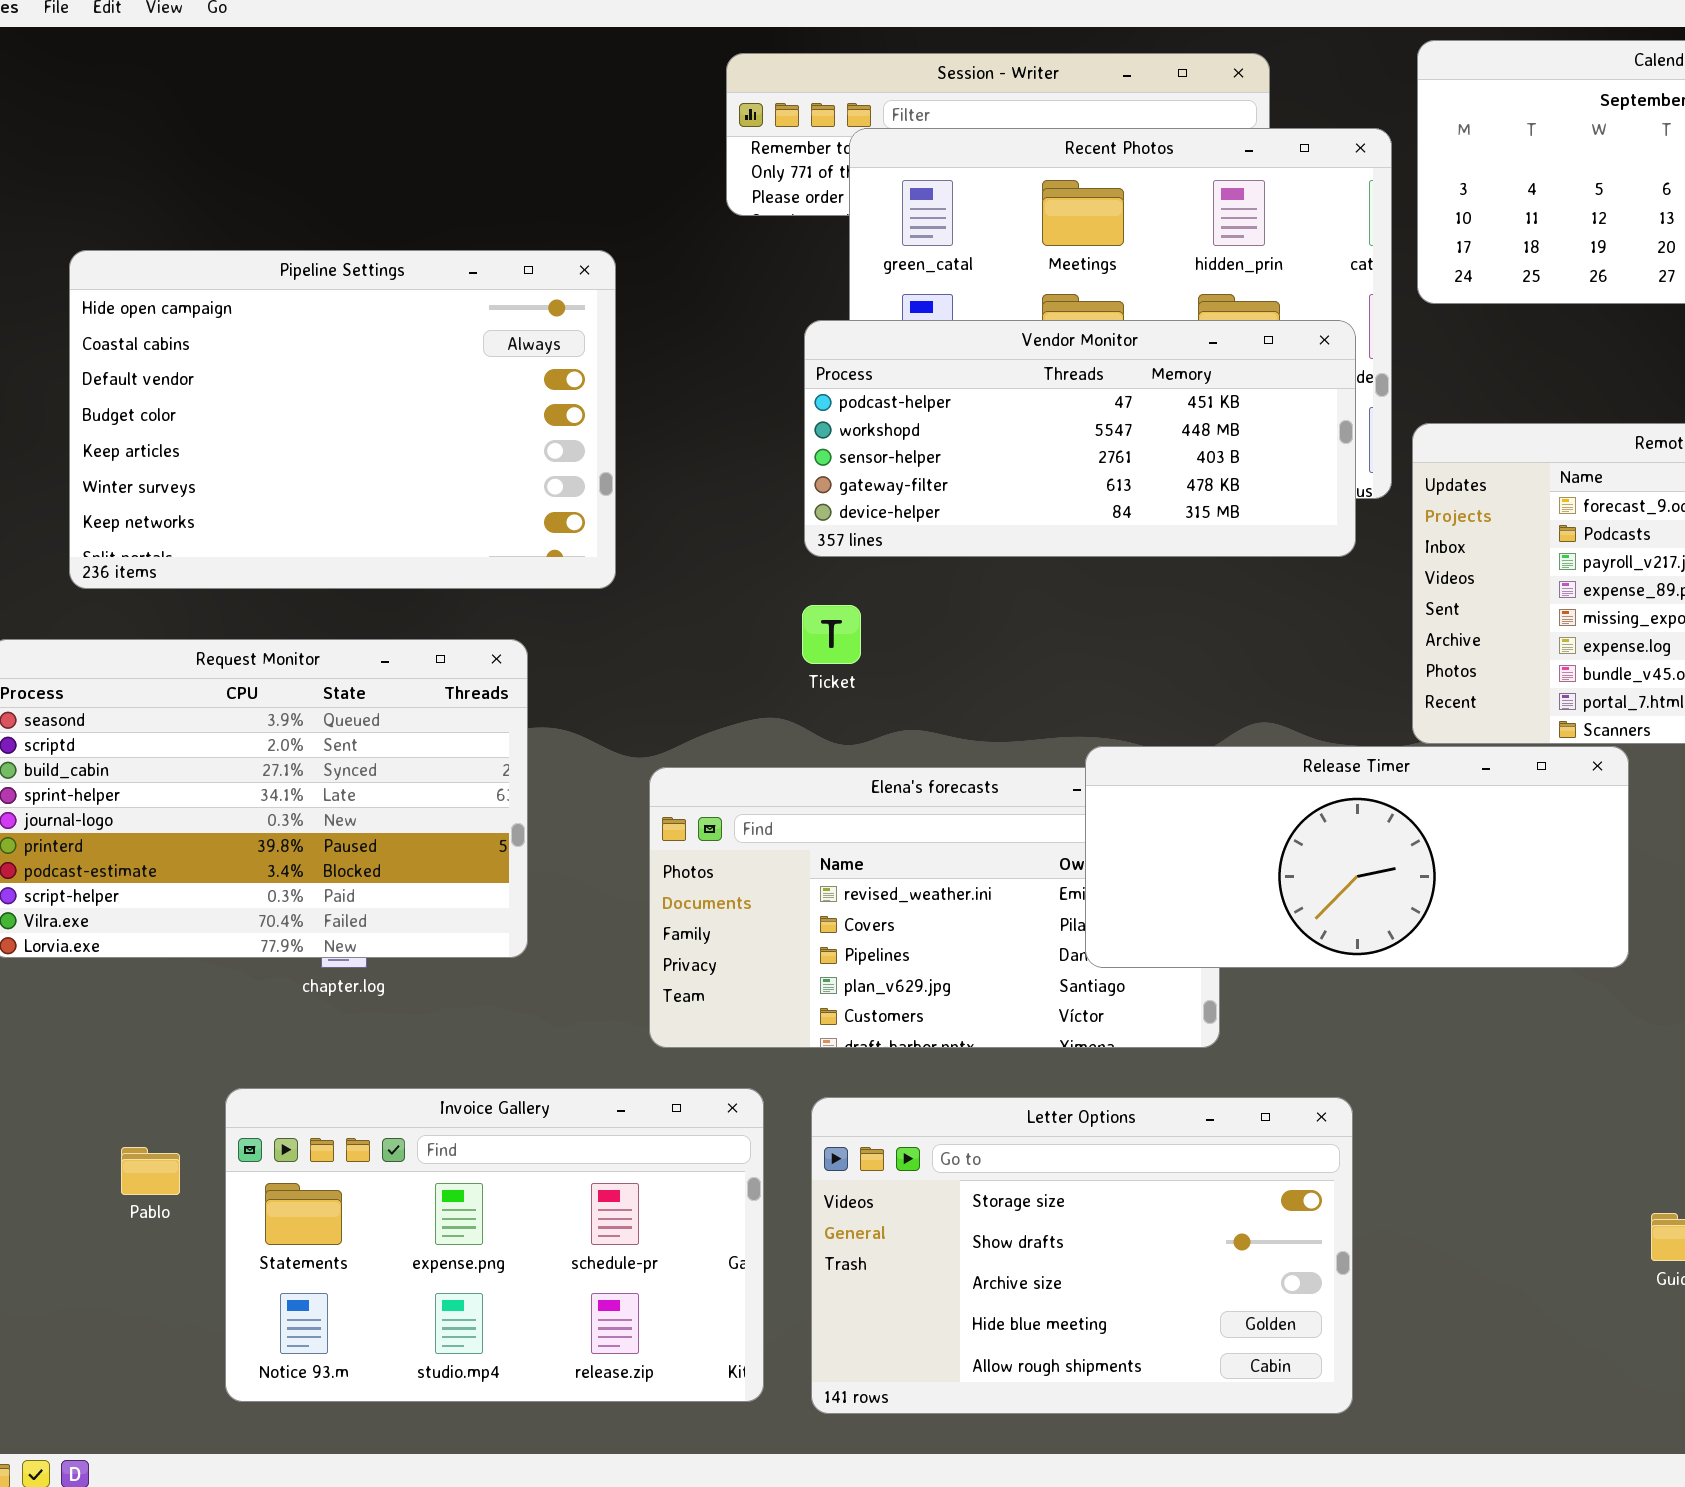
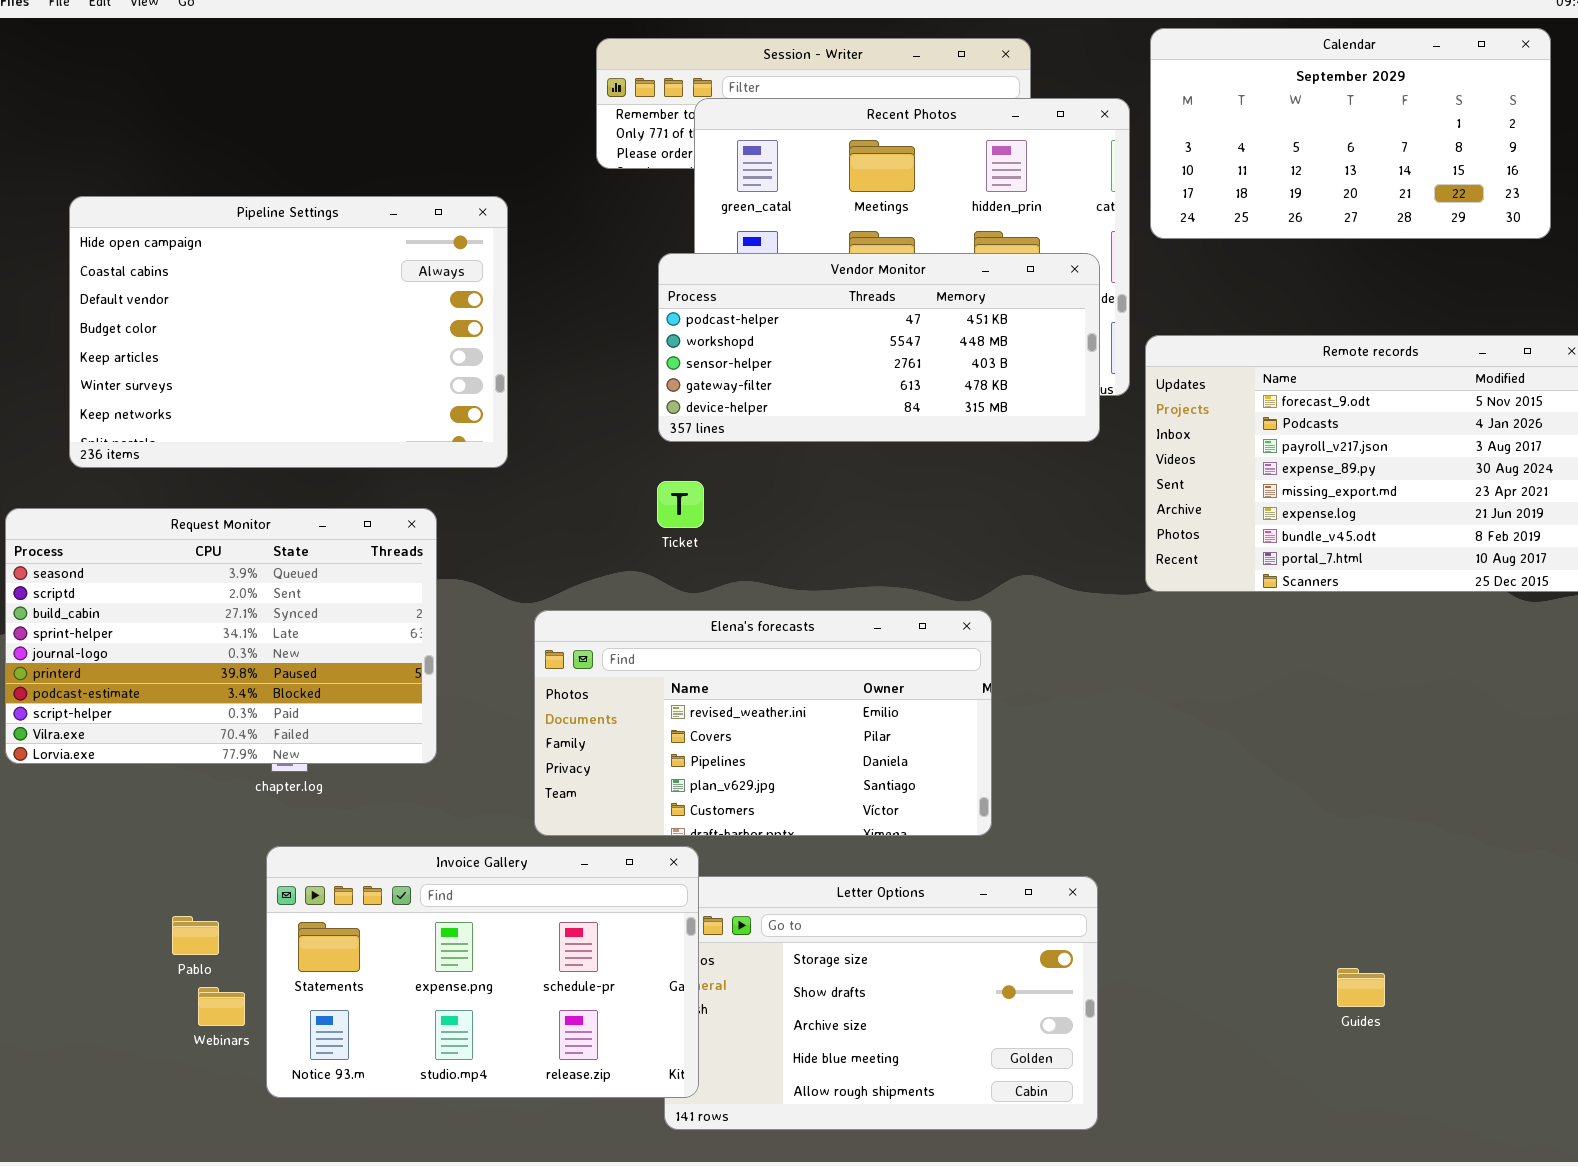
Release Timer: [1085,746,1629,968] -> none, closed
Invoice Gallery: [225,1088,764,1402] -> [266,846,699,1098], moved
Pablo: [121,1147,180,1195] -> [172,916,219,955], moved

